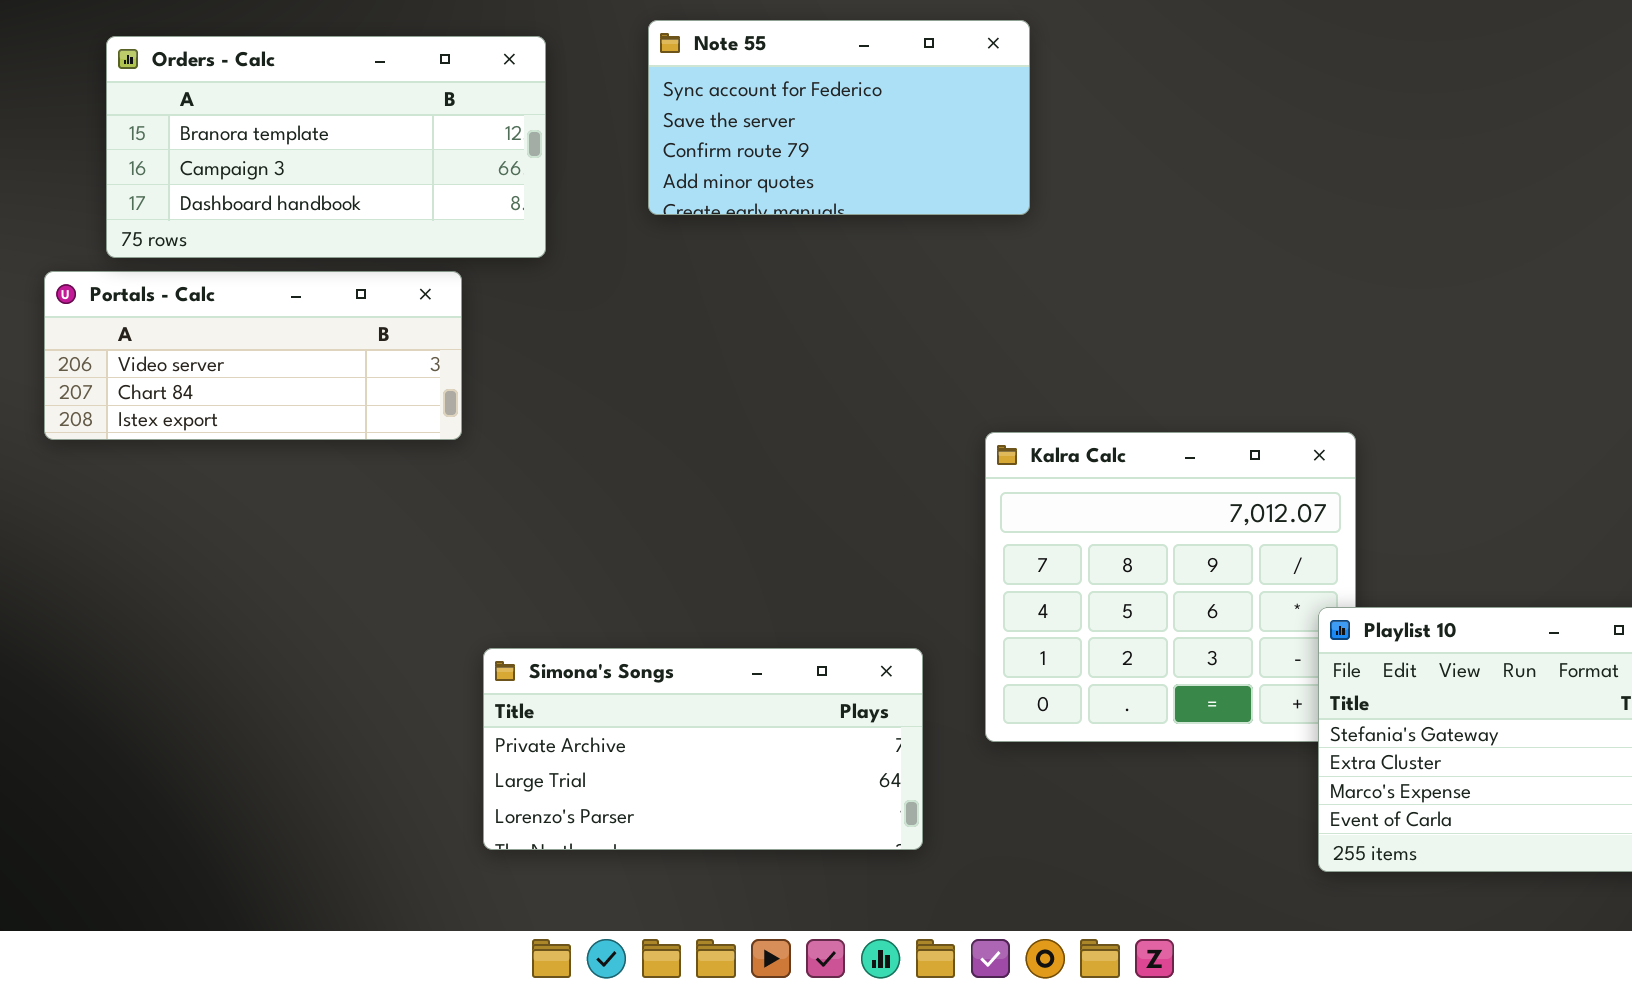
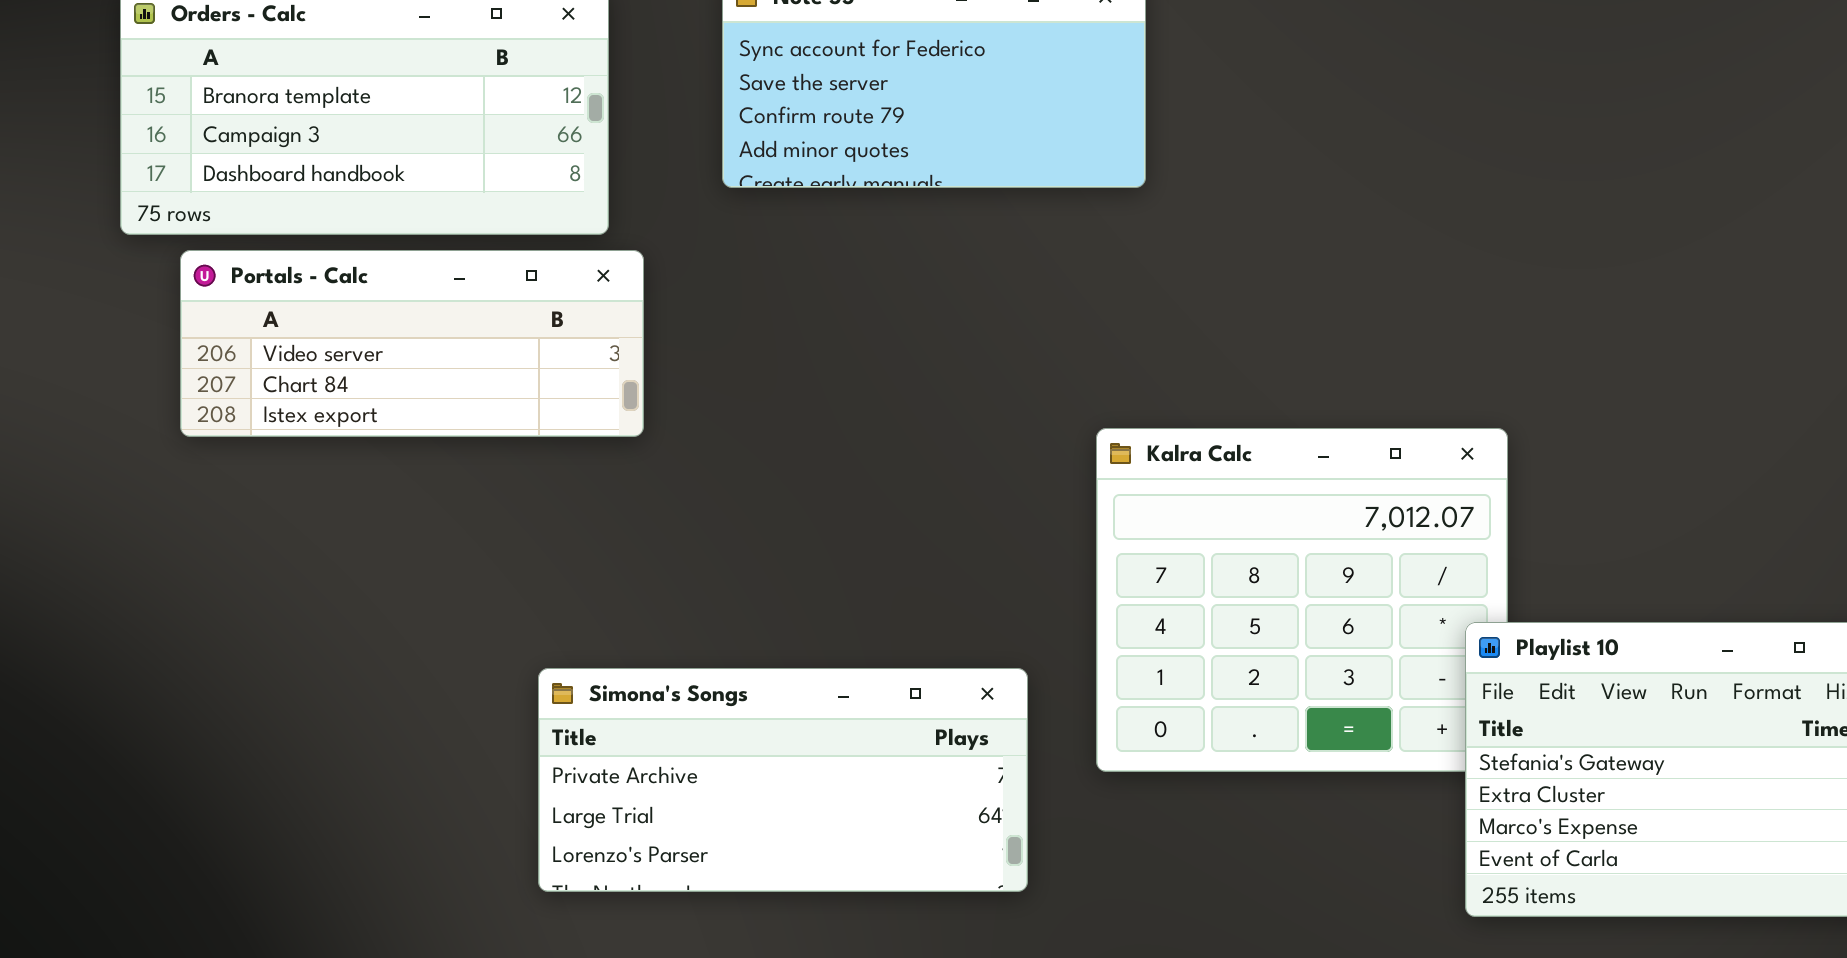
Portals - Calc: [44,271,462,440] -> [180,250,644,437], moved

